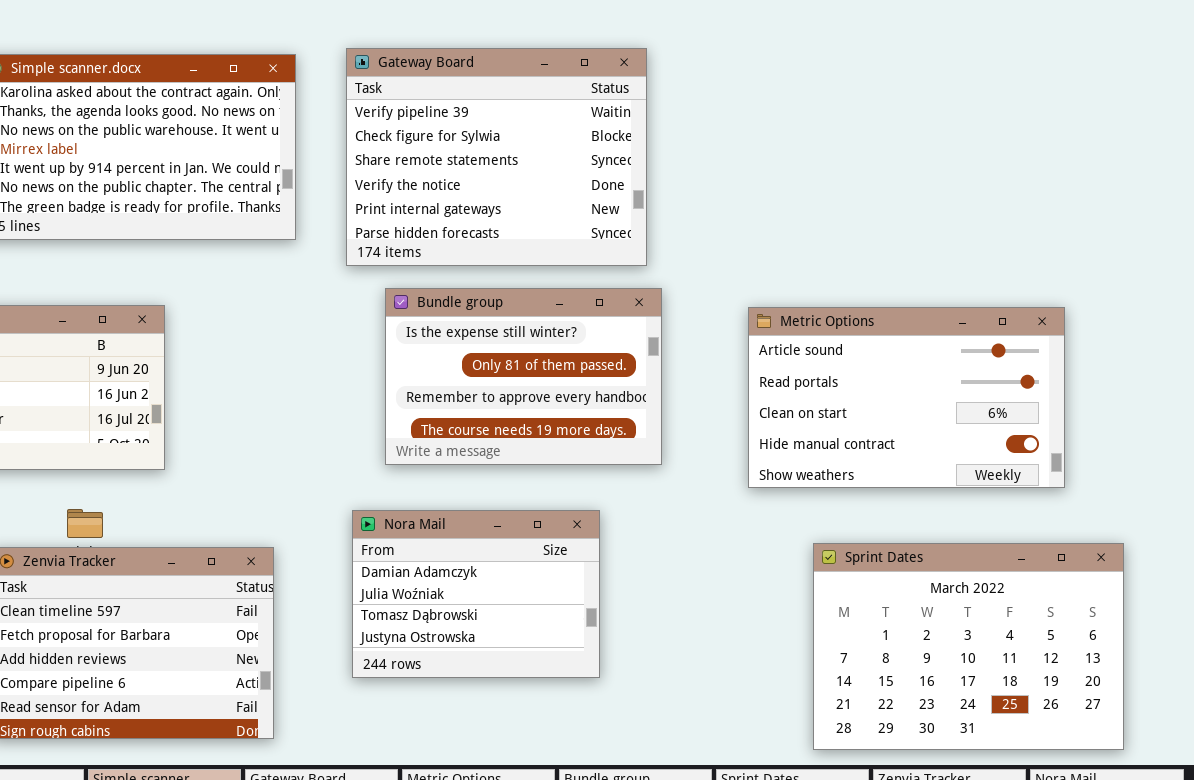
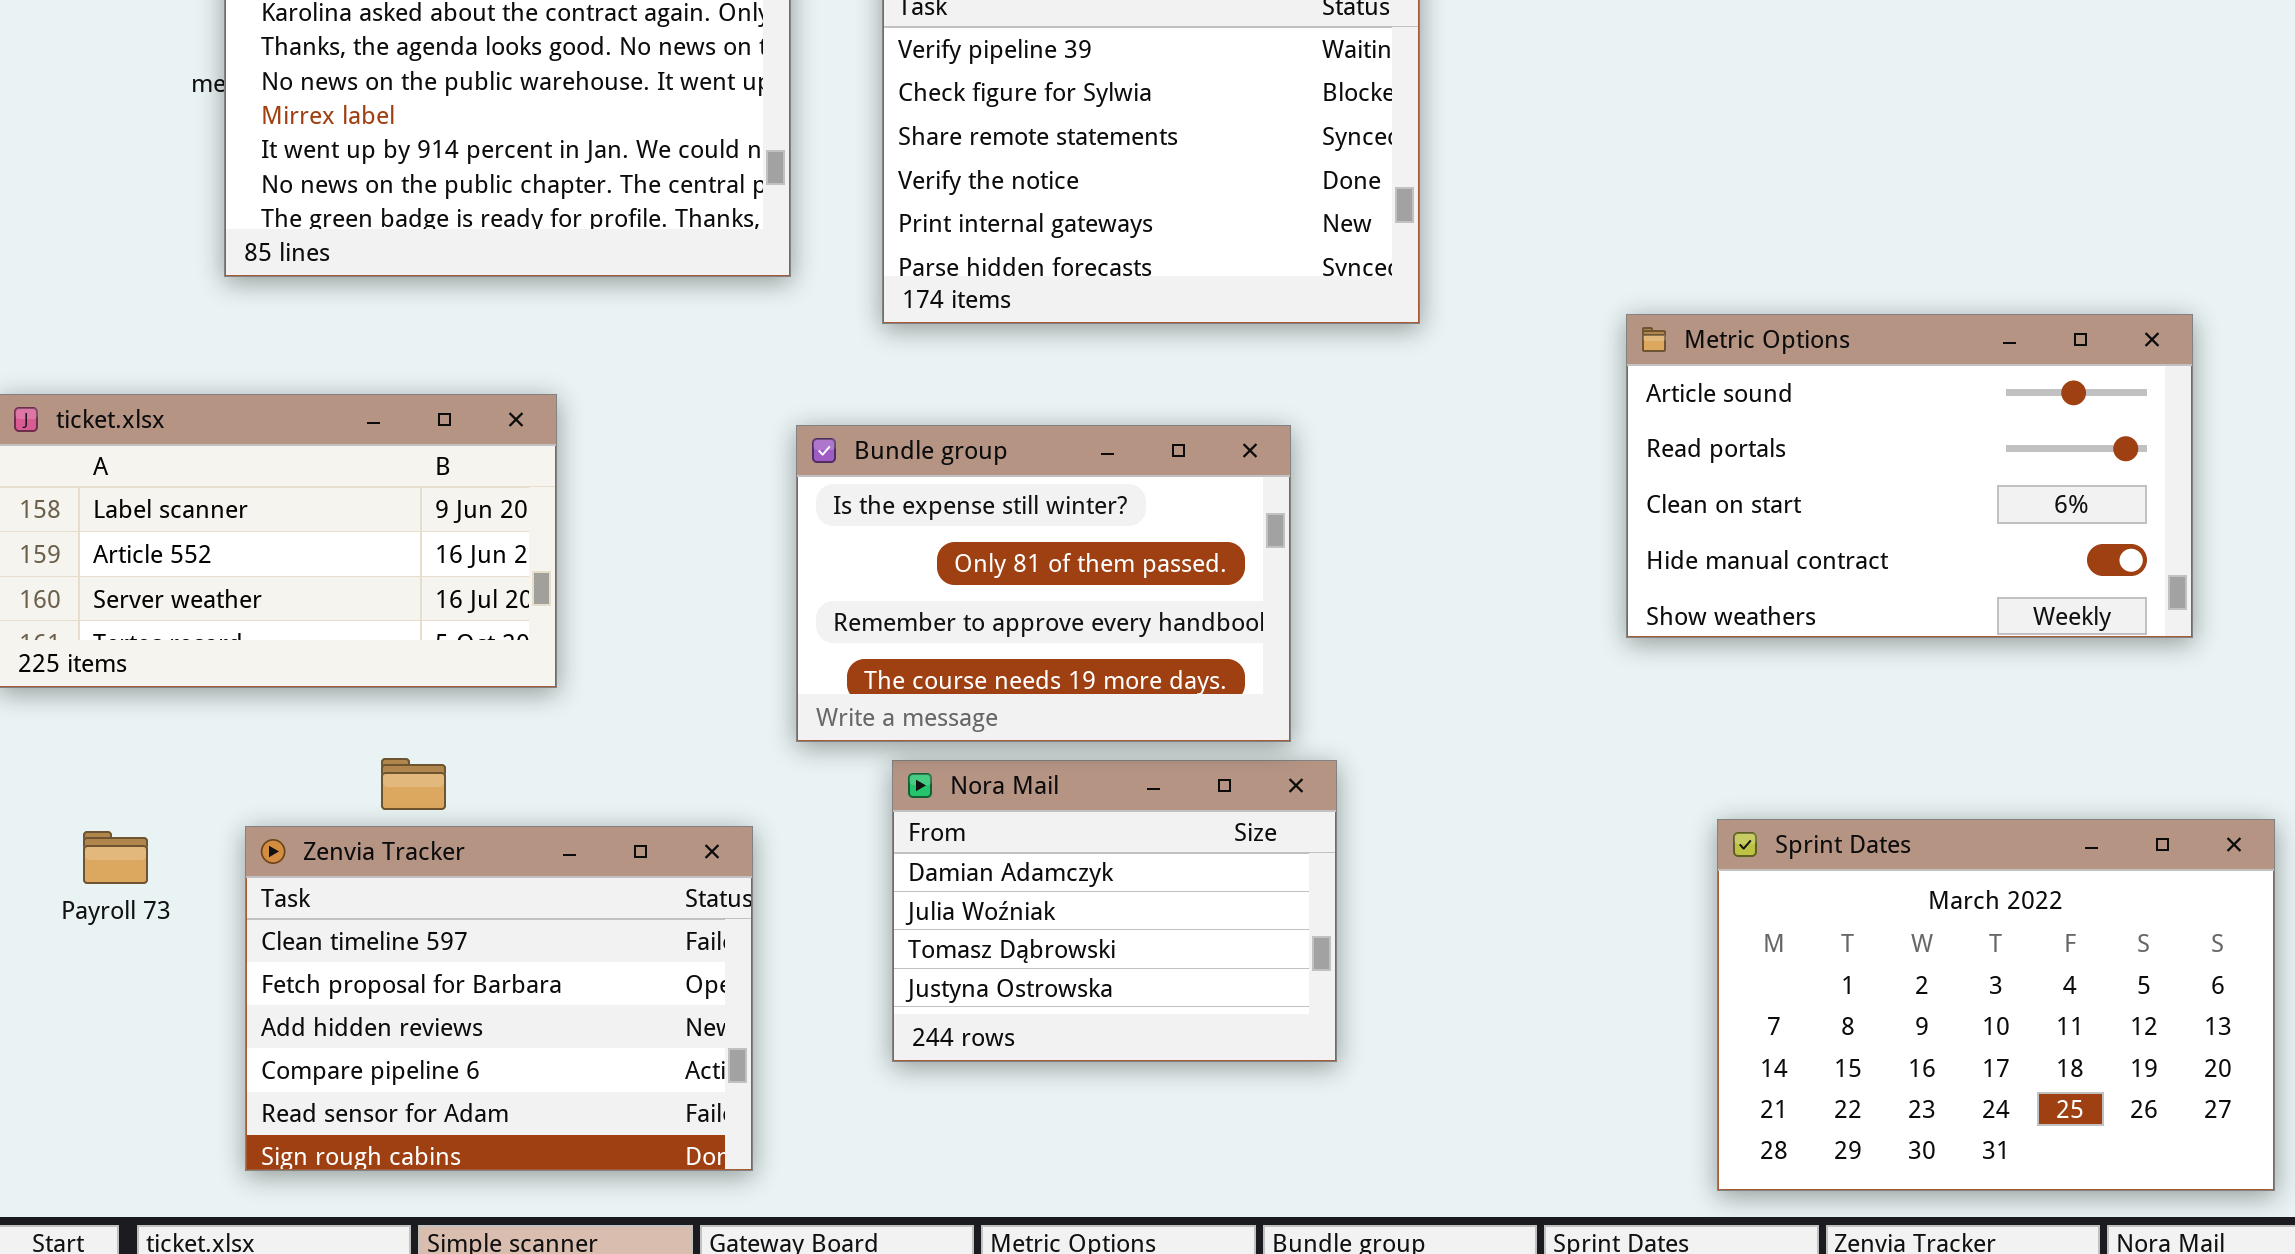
Bundle group: [385,288,662,465] -> [796,425,1291,742], moved
Metric Options: [748,307,1065,488] -> [1626,314,2193,638], moved

